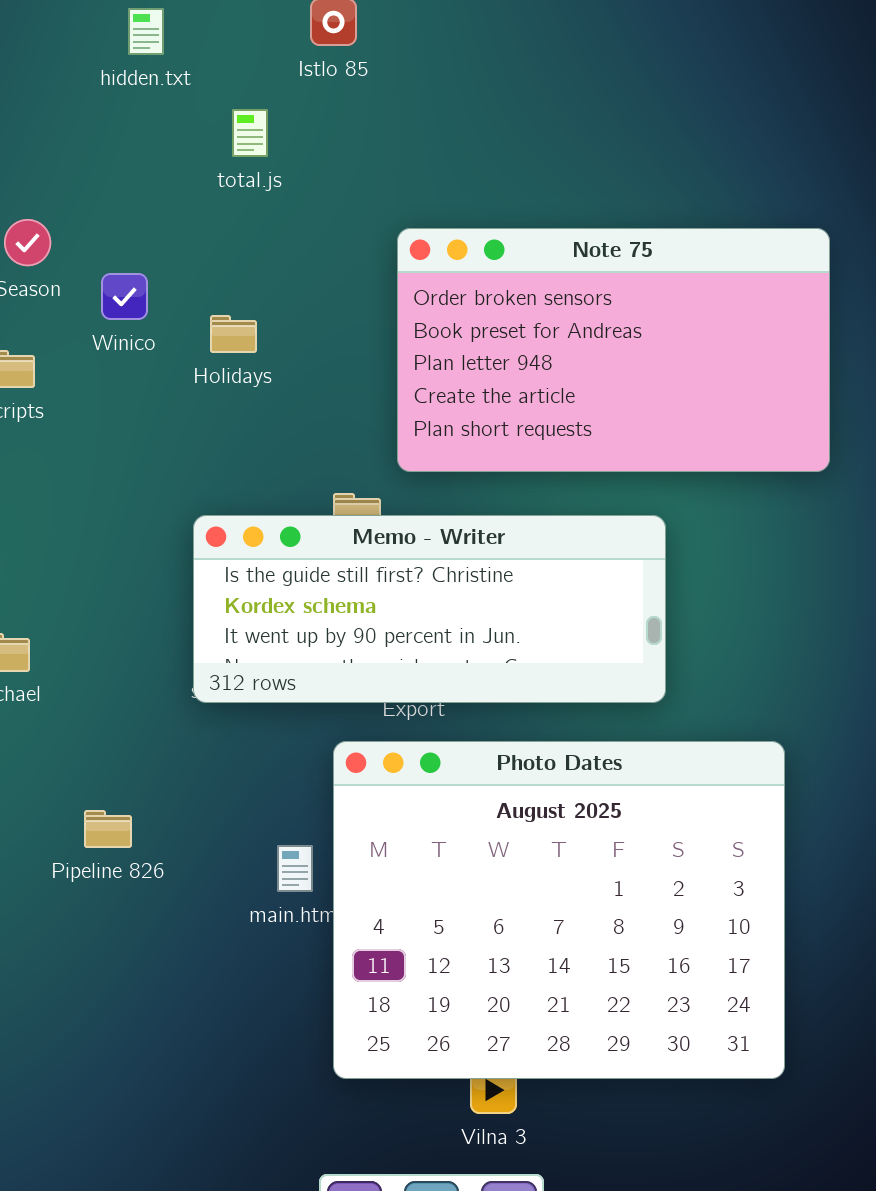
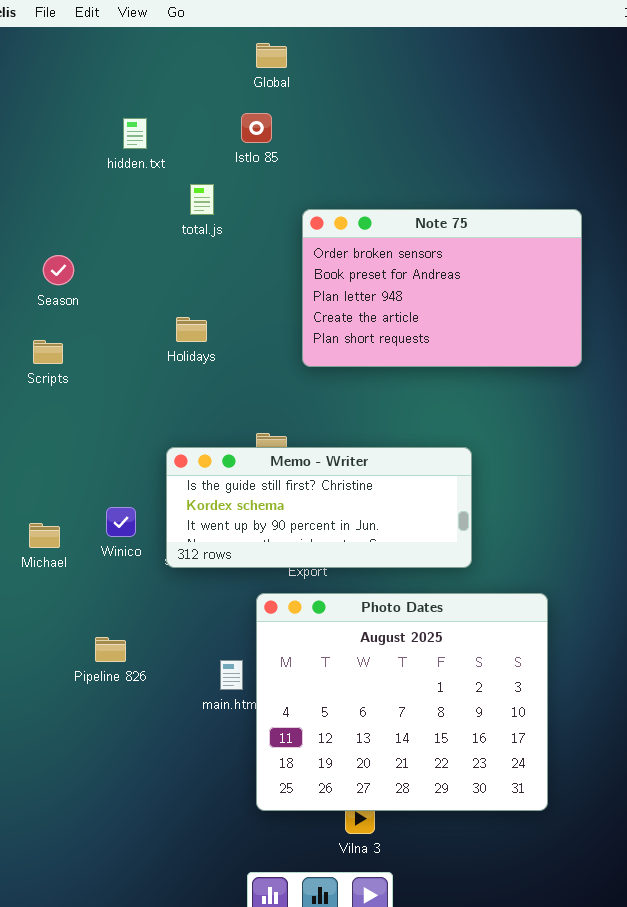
Note 75: [397,228,830,472] -> [302,209,582,367], moved
Winico: [101,273,148,320] -> [106,507,136,537], moved

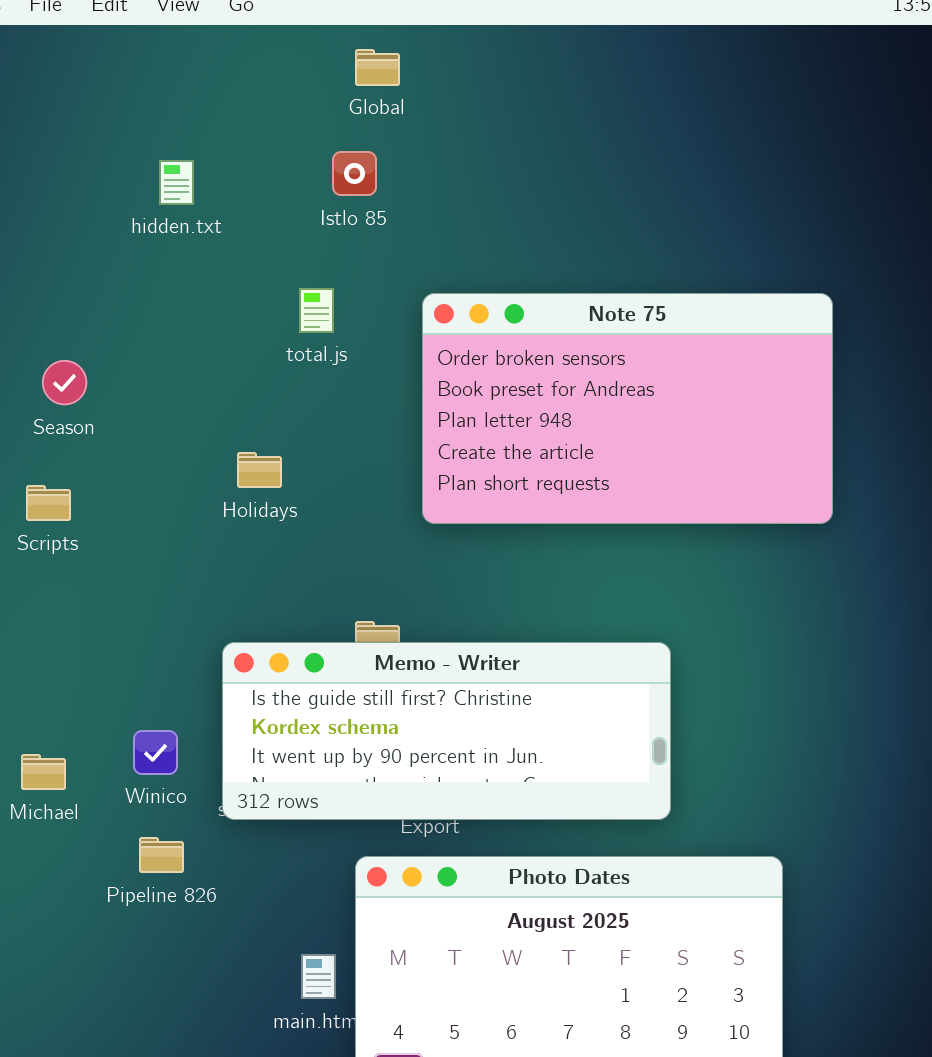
total.js: [190,184,214,215] -> [299,288,334,333], moved
Pipeline 826: [95,637,126,662] -> [139,837,184,873], moved

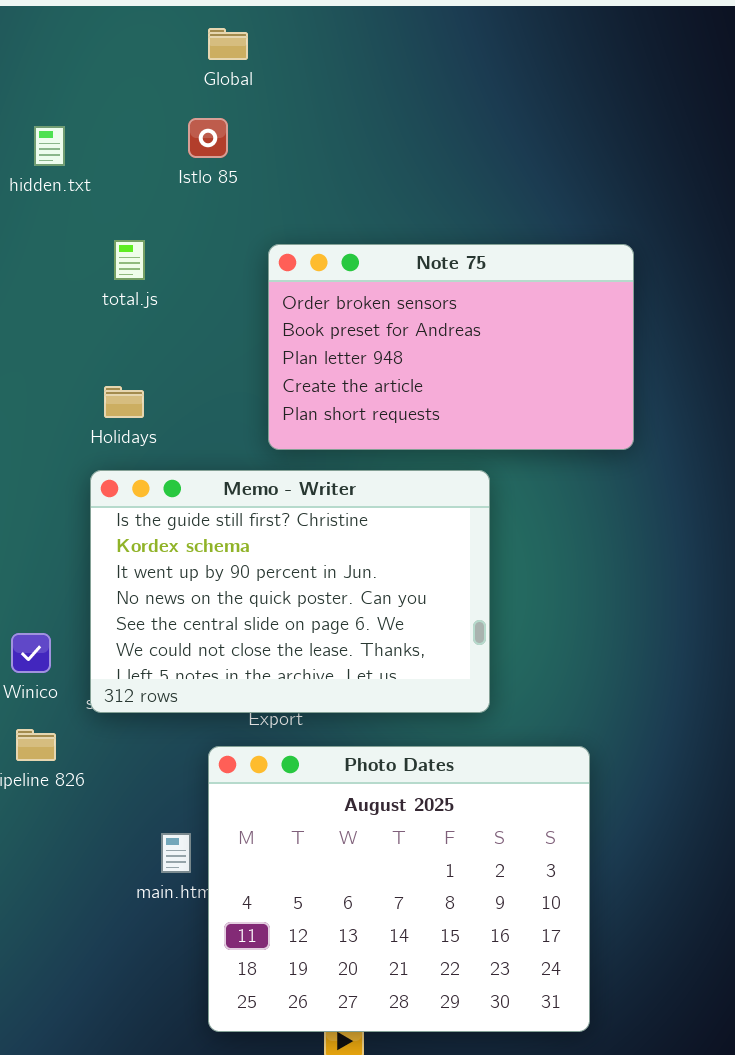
total.js: [299,288,334,333] -> [114,240,145,280], moved
Memo - Writer: [222,642,671,820] -> [90,470,490,713], resized

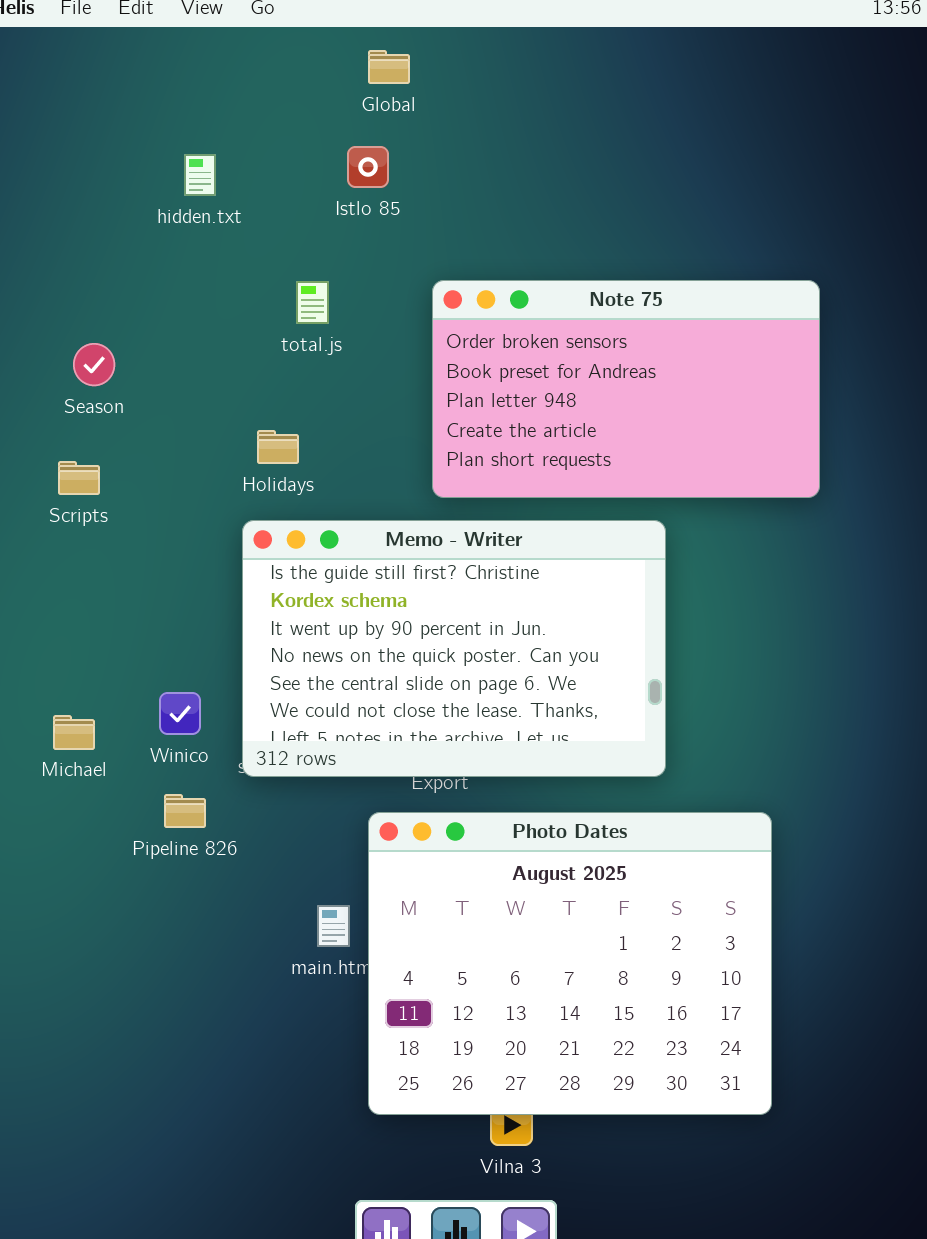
total.js: [114,240,145,280] -> [296,281,329,324], moved

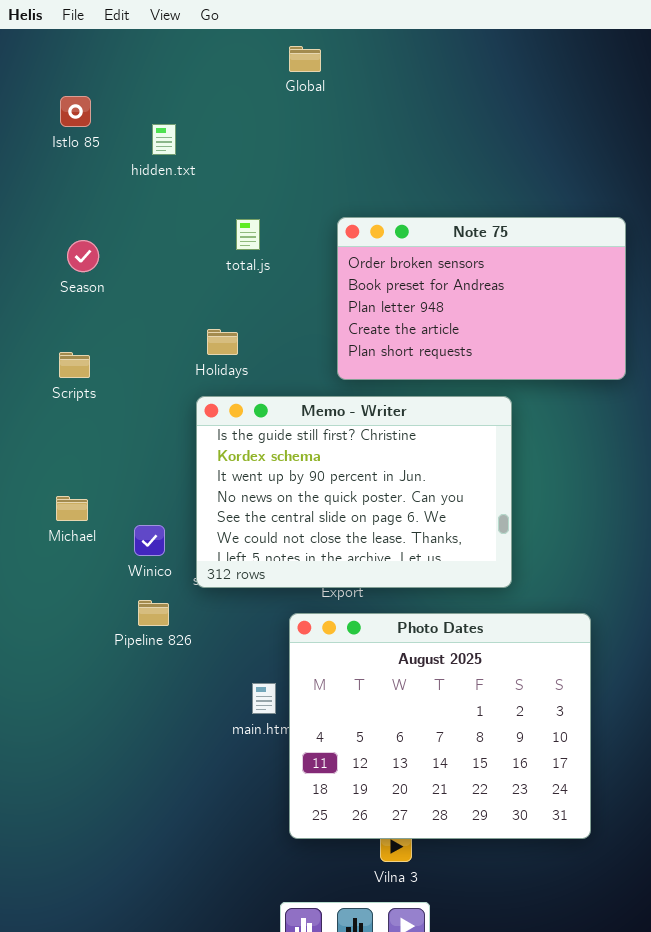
Istlo 85: [347,146,389,188] -> [60,96,91,127], moved
Season: [73,343,115,386] -> [67,240,99,272], moved
Michael: [53,715,95,750] -> [56,496,88,521], moved

